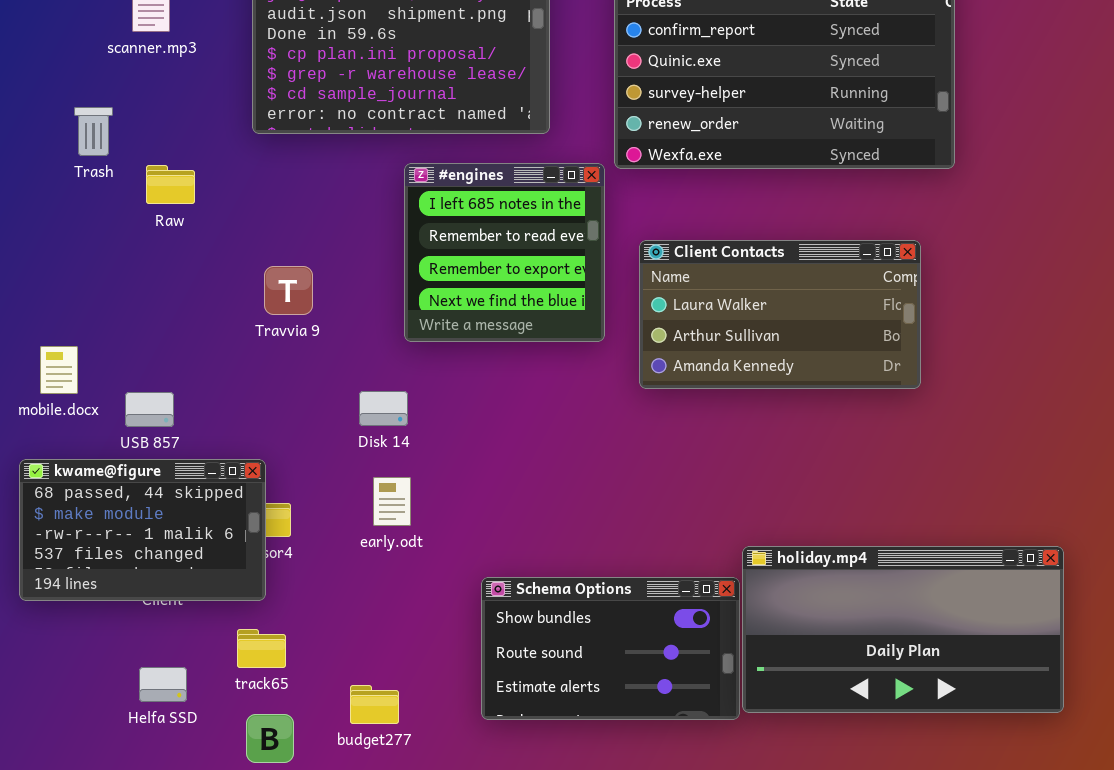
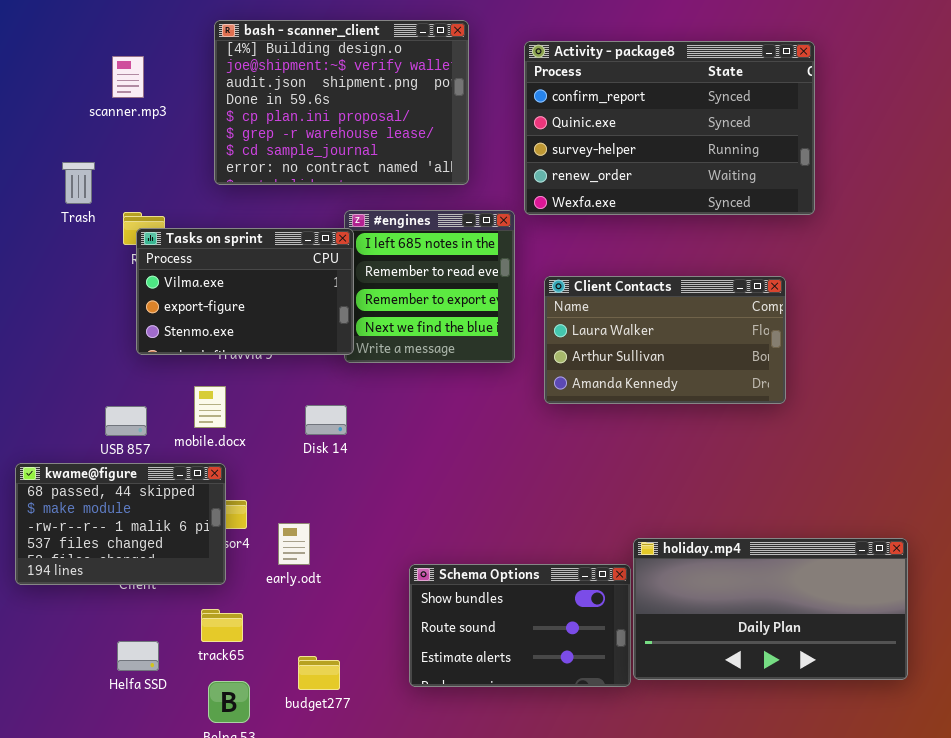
Tasks on sprint: none -> [136,228,354,355], opened
mobile.docx: [40,346,78,394] -> [194,386,226,428], moved
early.odt: [373,477,411,526] -> [278,523,310,565], moved

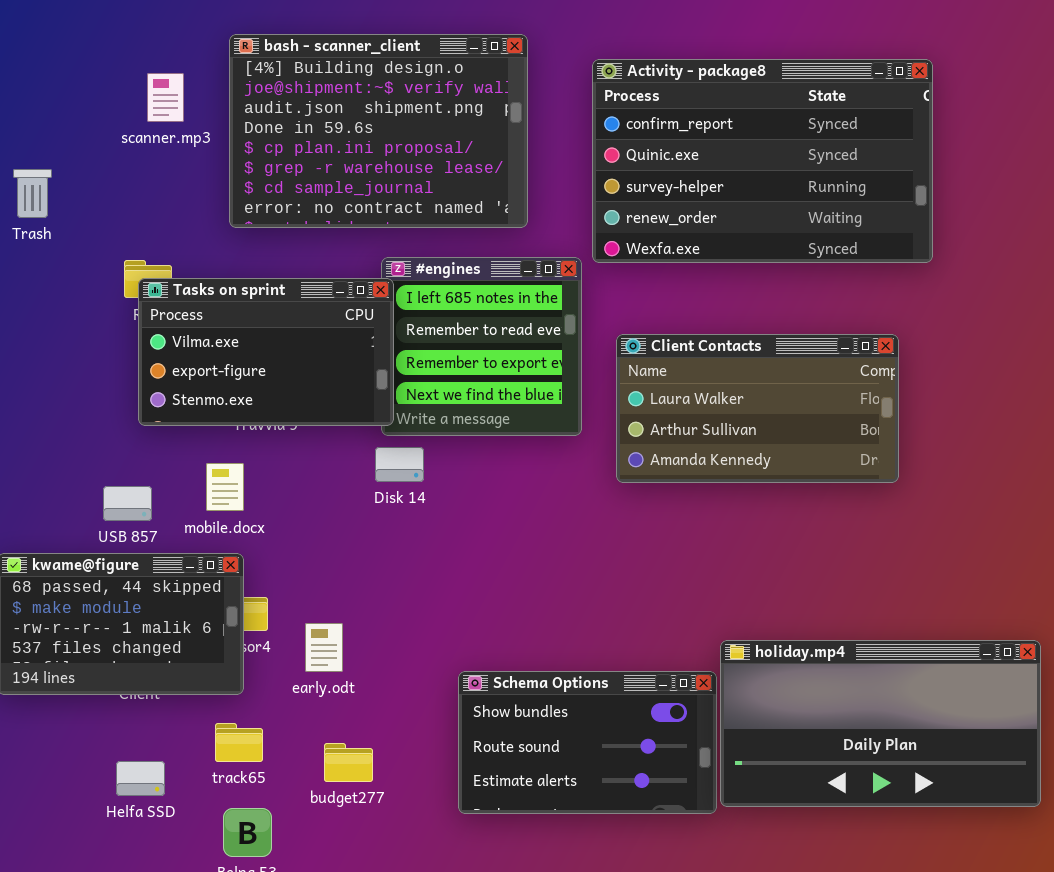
scanner.mp3: [112,56,144,98] -> [147,73,184,122], moved
Trash: [62,162,95,204] -> [13,169,52,218], moved
Disk 14: [305,405,347,435] -> [375,447,424,482], moved
budget277: [298,656,340,690] -> [324,743,373,782], moved

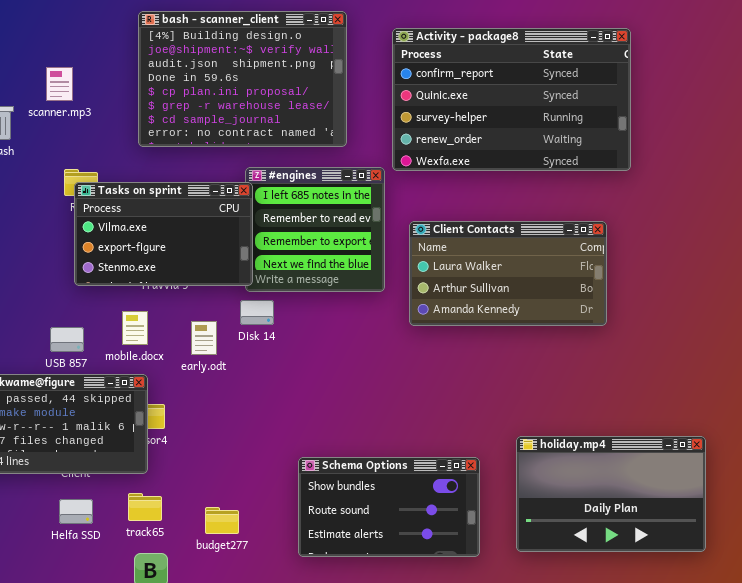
scanner.mp3: [147,73,184,122] -> [46,67,73,101], moved
early.odt: [305,623,343,672] -> [191,321,217,355], moved
holiday.mp4: [720,640,1041,807] -> [516,436,706,552], resized
Helfa SSD: [116,761,165,796] -> [59,499,93,524], moved

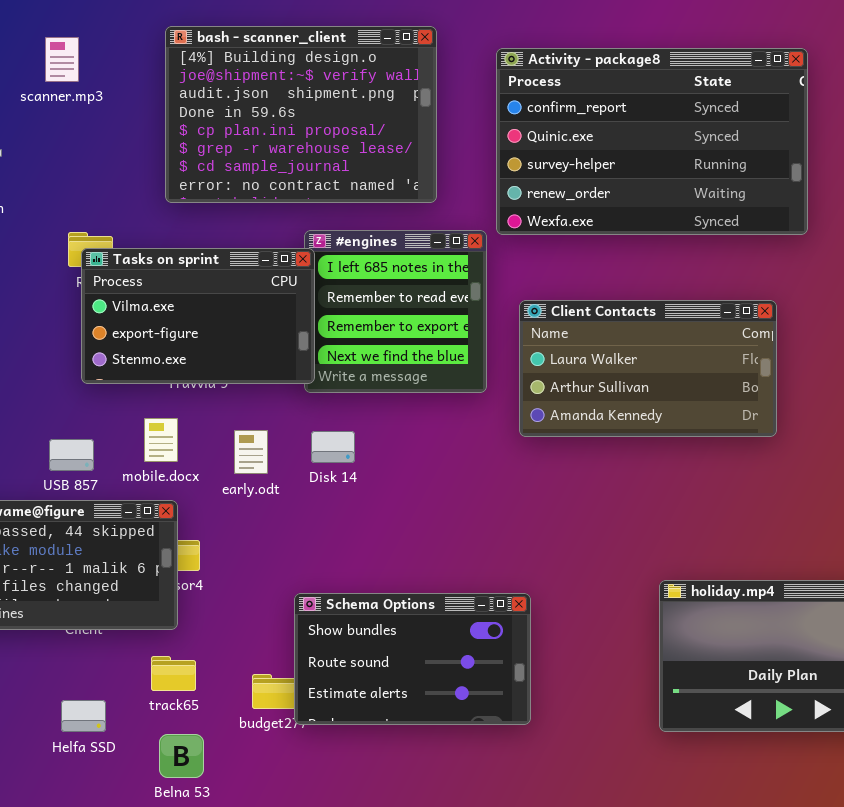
scanner.mp3: [46,67,73,101] -> [45,37,79,82], moved
Disk 14: [240,300,274,325] -> [311,431,355,463], moved
Schema Options: [298,457,480,557] -> [294,593,531,725], moved
Helfa SSD: [59,499,93,524] -> [61,700,106,732], moved

